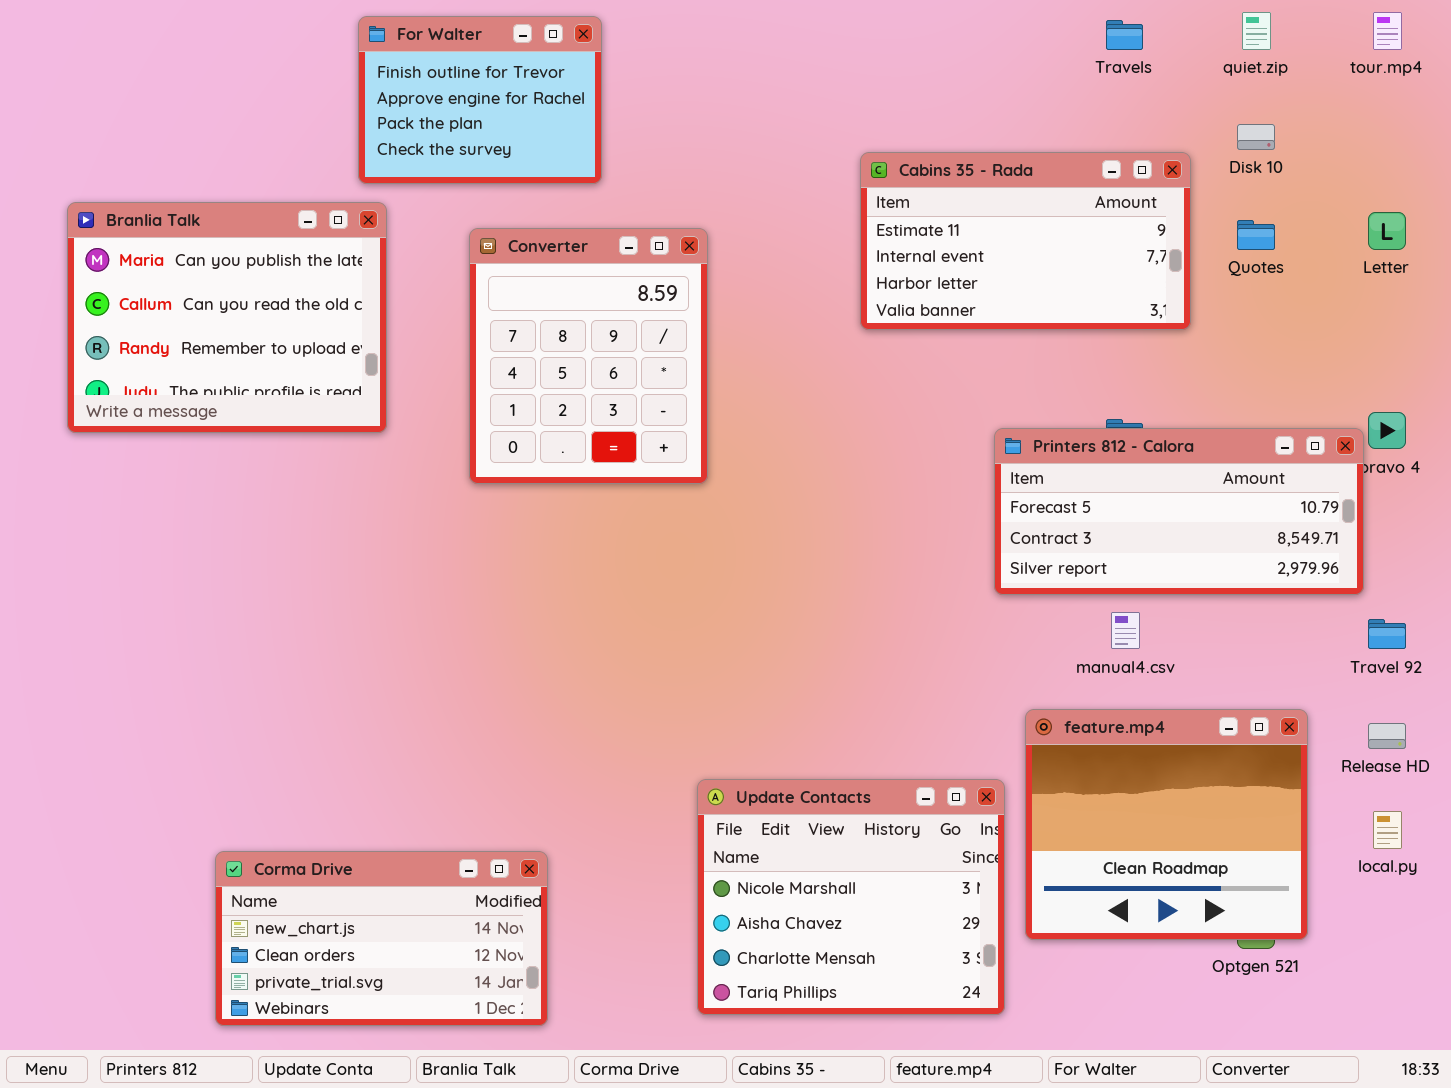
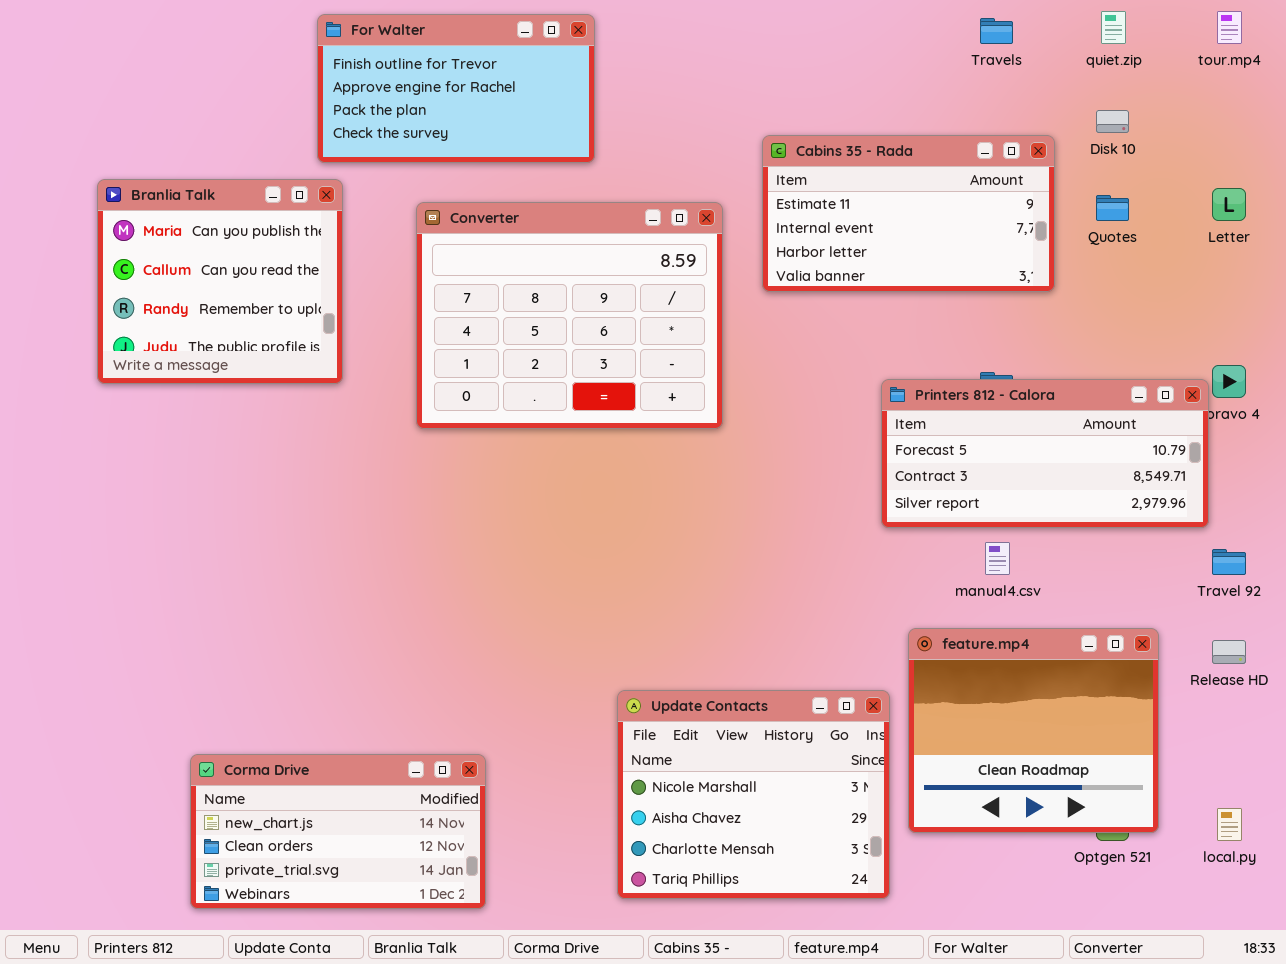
For Walter: [358,16,602,184] -> [317,14,595,163], resized
Branlia Talk: [67,202,387,433] -> [97,179,343,384], resized
Converter: [469,228,708,484] -> [416,202,723,429], resized
local.py: [1373,811,1402,849] -> [1217,808,1242,841], moved

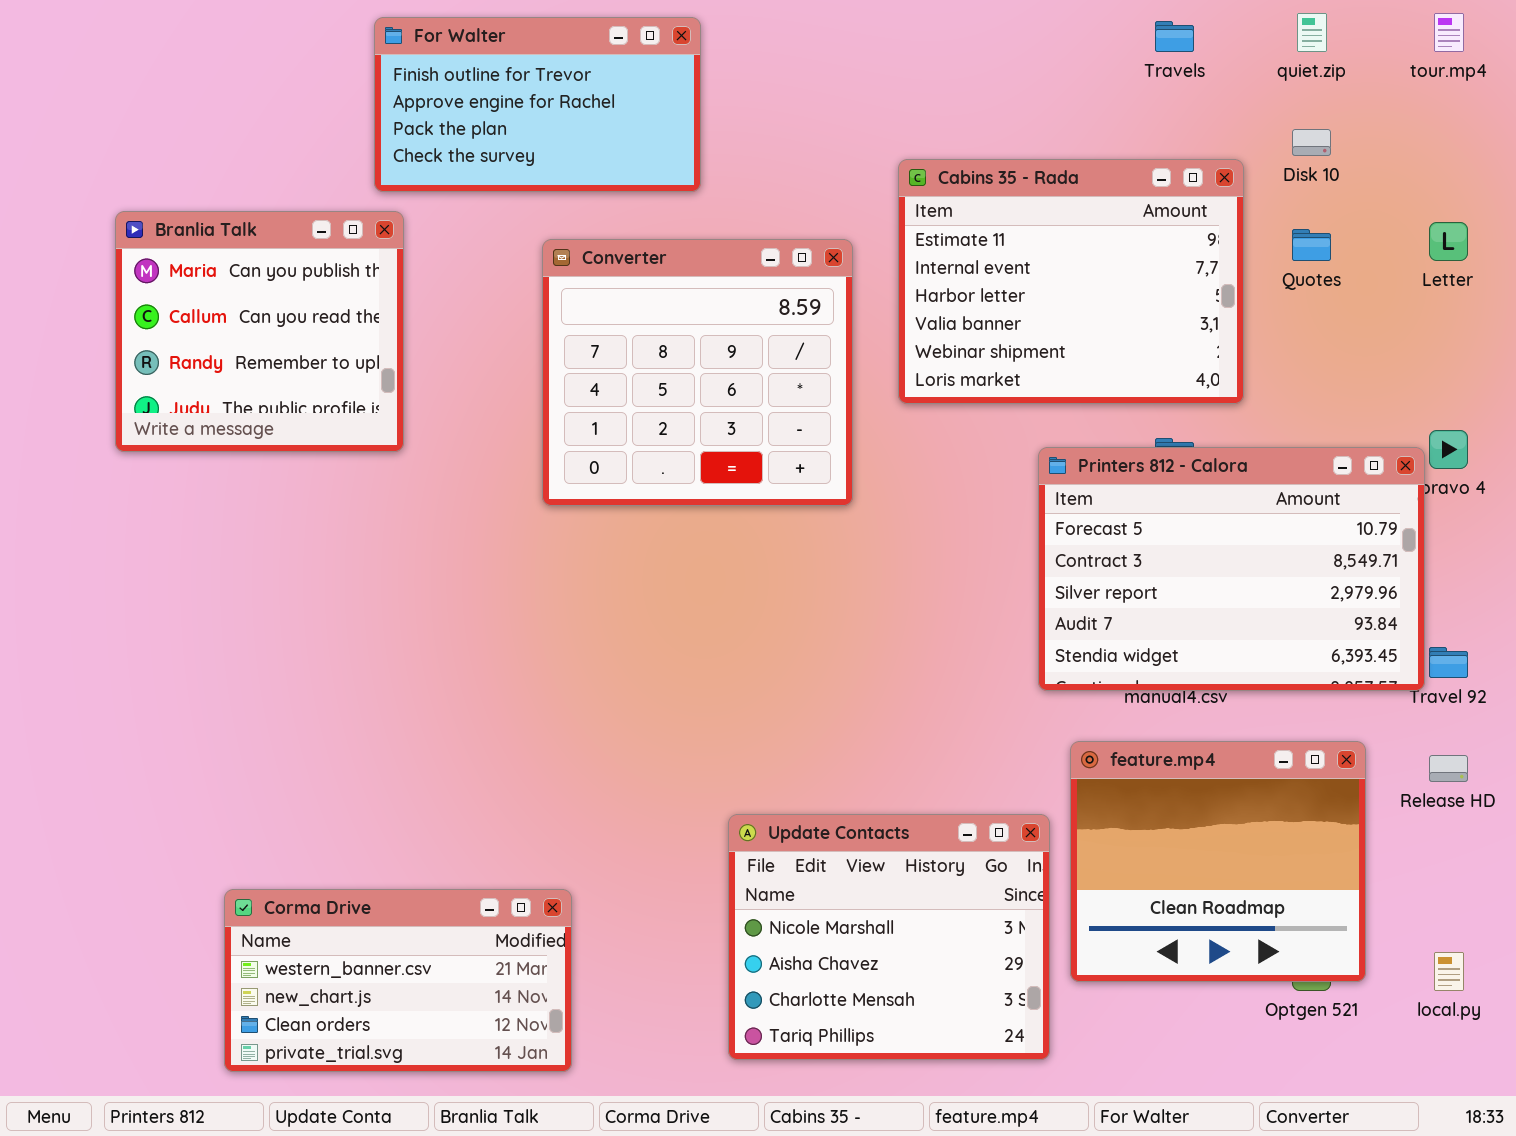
Cabins 35 - Rada: [762,135,1055,292] -> [898,159,1244,404], resized
Converter: [416,202,723,429] -> [542,239,853,506], resized
Printers 812 - Calora: [881,379,1209,528] -> [1038,447,1425,691], resized
Corma Drive: [190,754,486,909] -> [224,889,572,1072], scrolled up 1 row

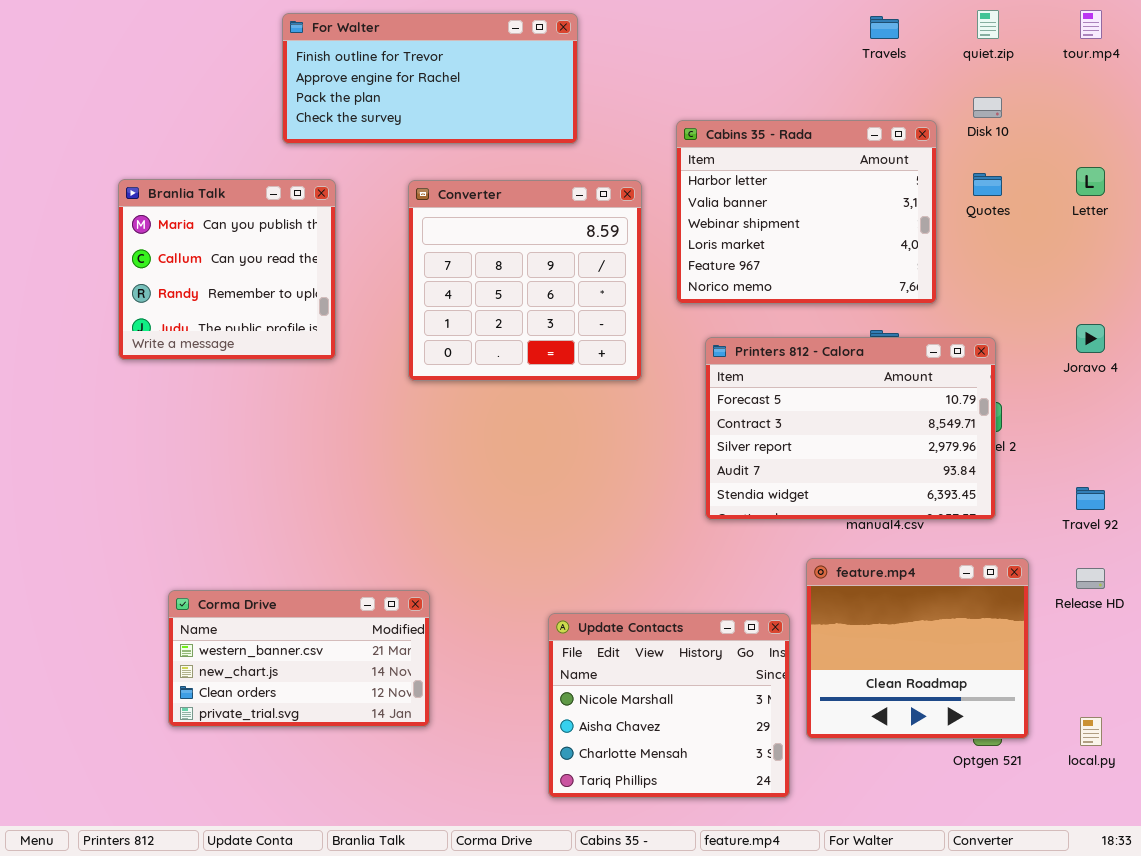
For Walter: [374,17,701,192] -> [282,13,578,144], resized
Cabins 35 - Rada: [898,159,1244,404] -> [676,120,937,304], scrolled down 2 rows
Branlia Talk: [115,211,404,452] -> [118,179,336,360], moved
Printers 812 - Calora: [1038,447,1425,691] -> [705,337,996,520], moved
Corma Drive: [224,889,572,1072] -> [168,590,430,727], moved

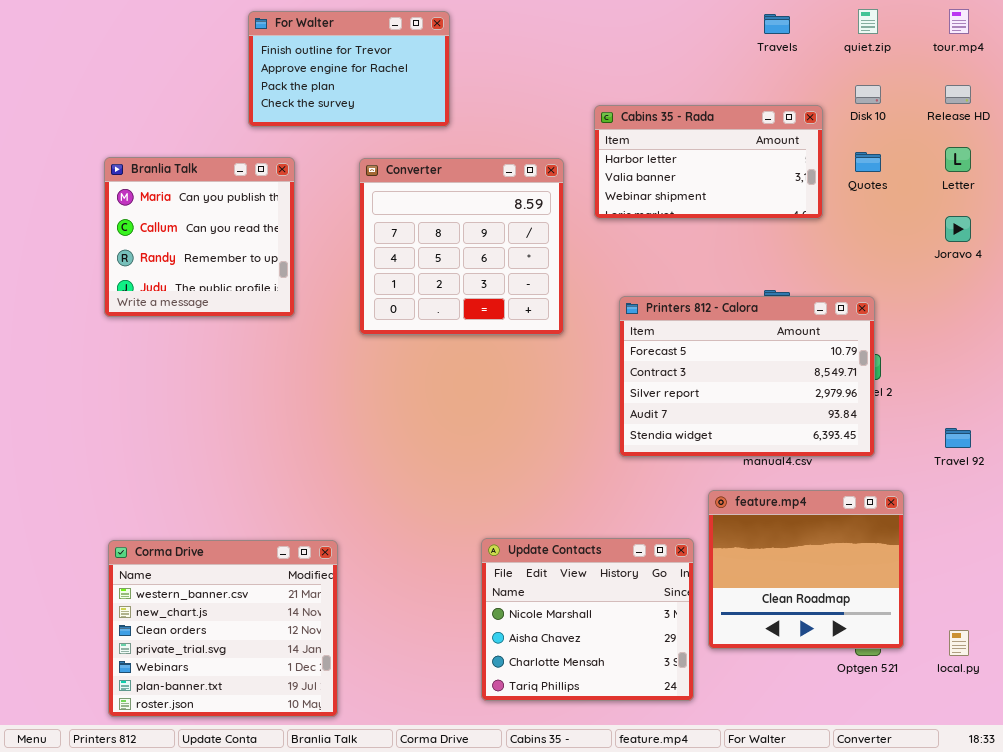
For Walter: [282,13,578,144] -> [248,11,450,127], resized
Cabins 35 - Rada: [676,120,937,304] -> [594,105,823,219], resized
Joravo 4: [1076,324,1105,353] -> [945,216,971,242], moved
Release HD: [1076,568,1105,589] -> [945,85,971,104], moved
Corma Drive: [168,590,430,727] -> [108,540,338,717], moved, resized

